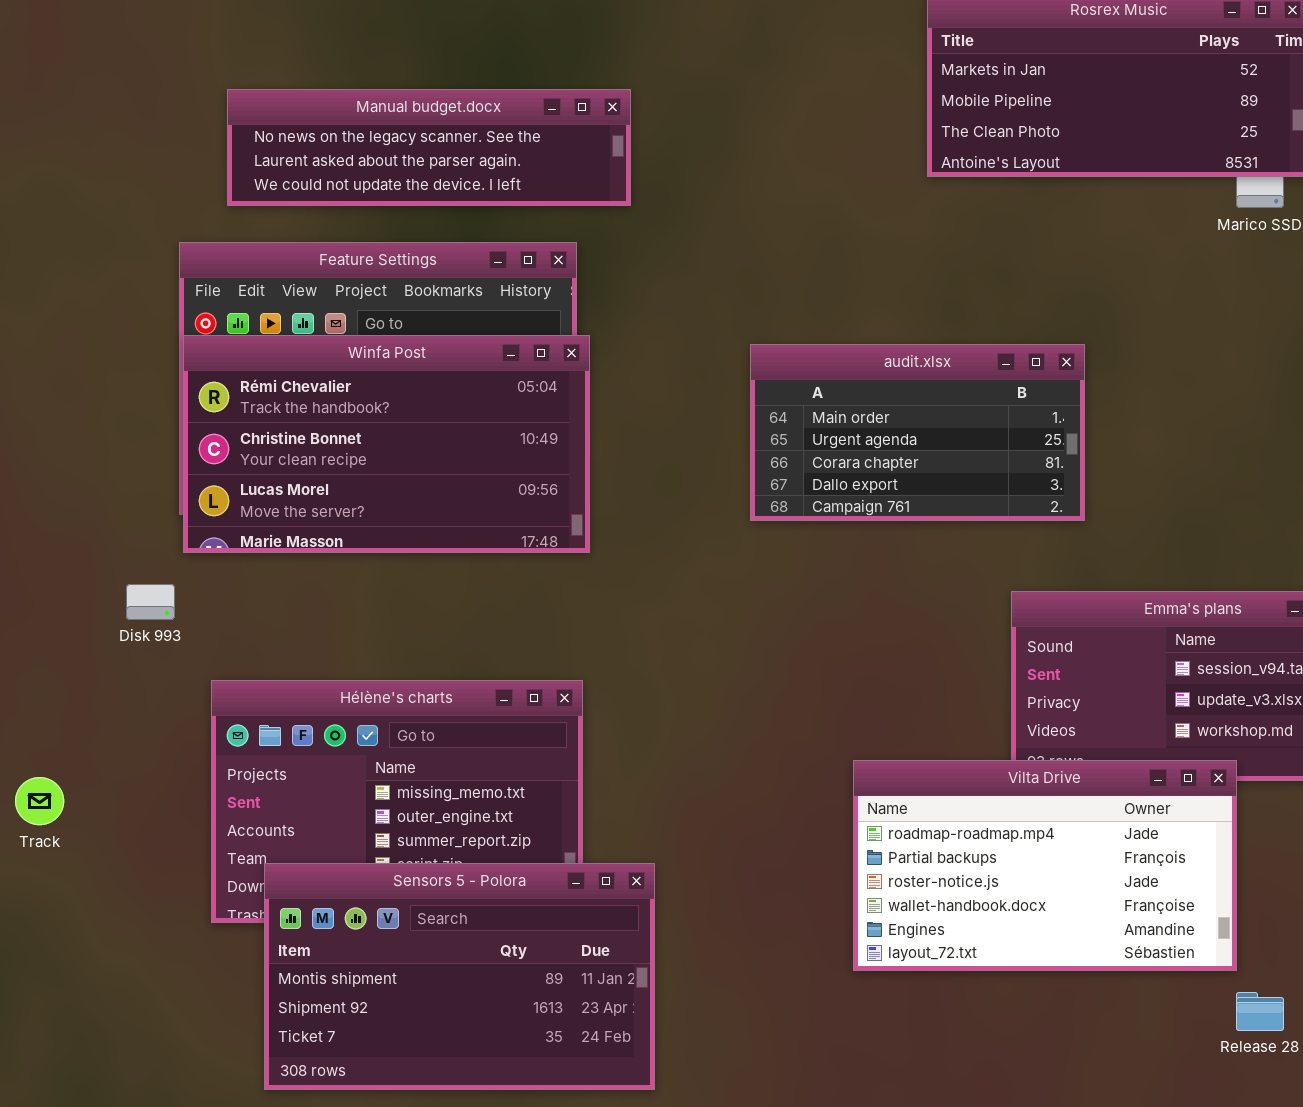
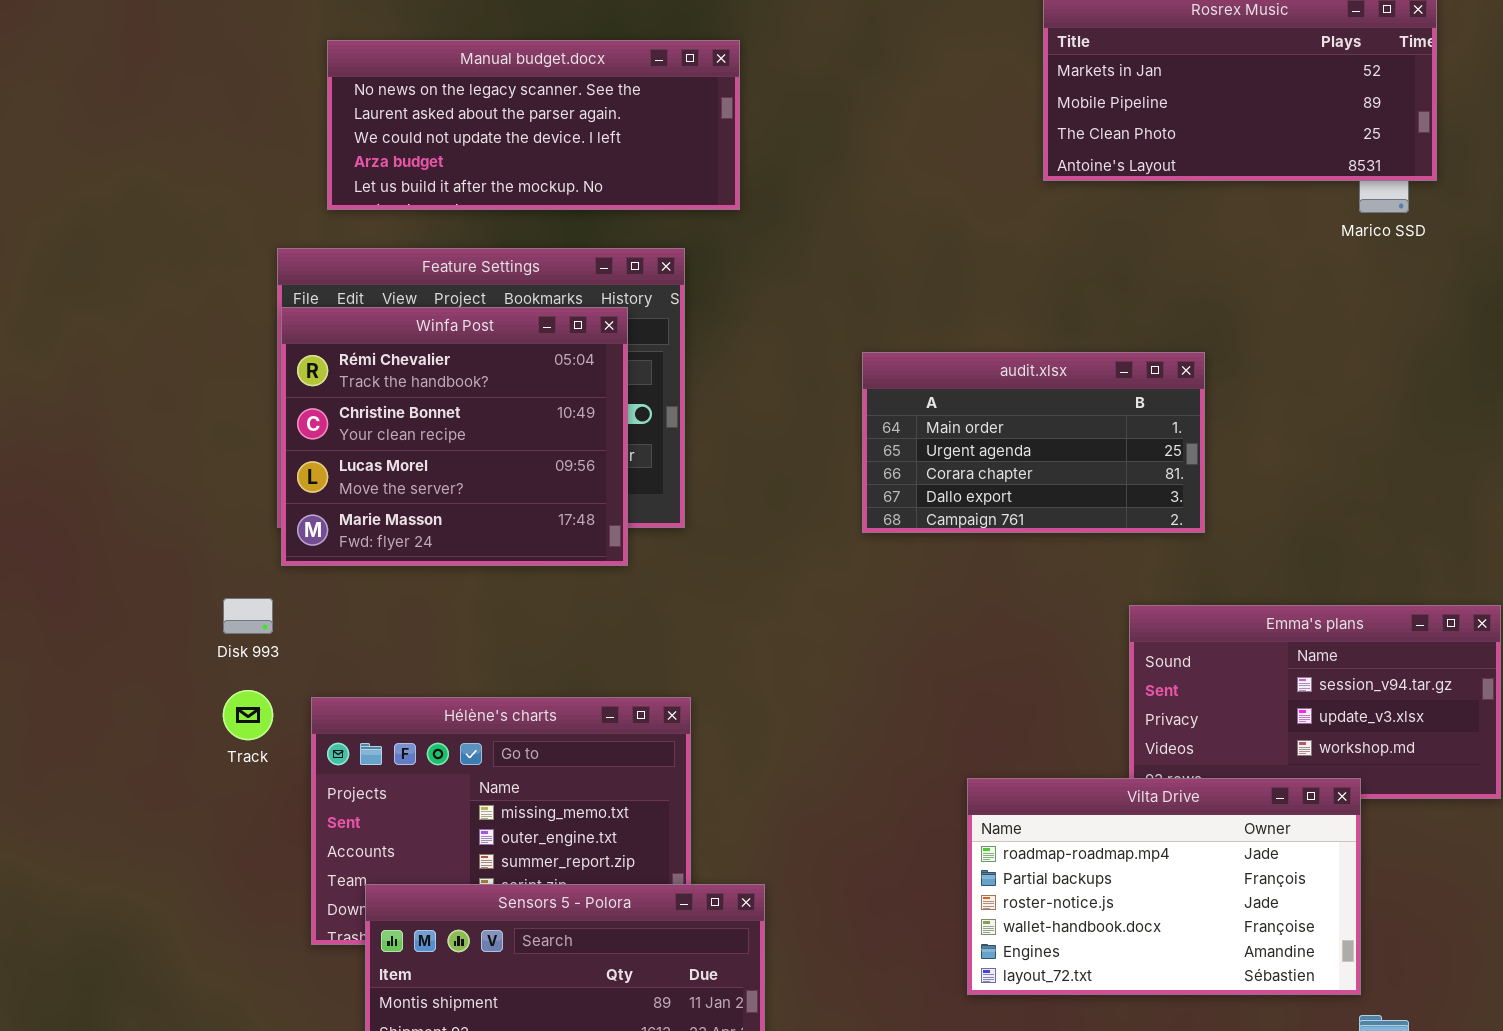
Manual budget.docx: [227,89,631,206] -> [327,40,740,210], resized
Winfa Post: [183,335,590,553] -> [281,307,628,566], resized
Track: [15,777,64,825] -> [223,690,273,740], moved

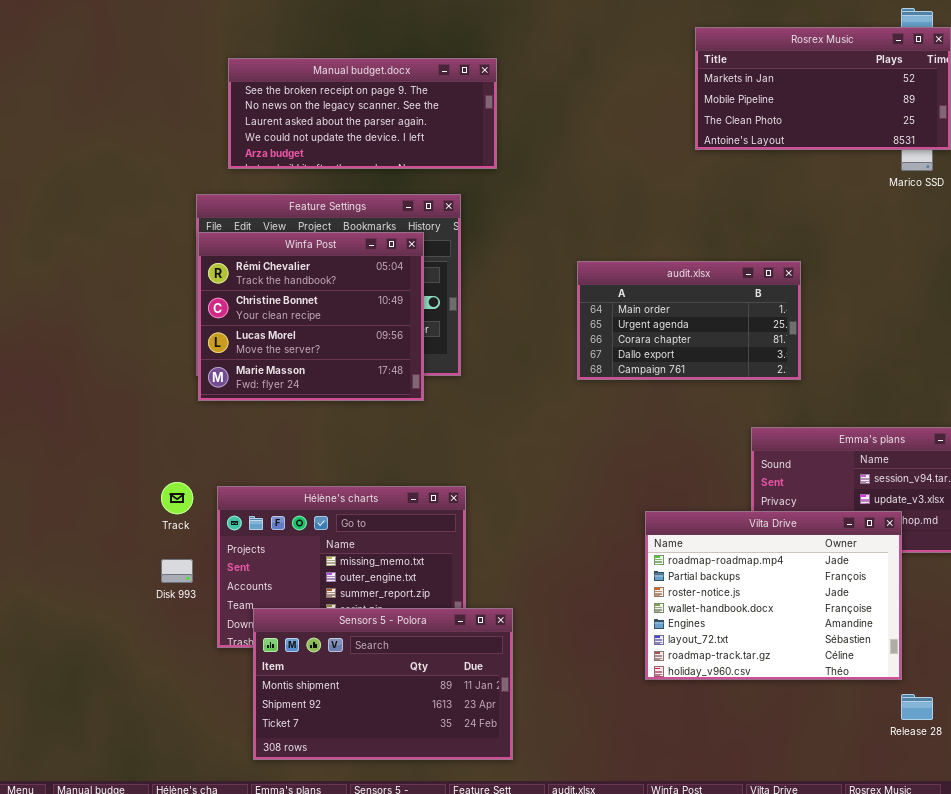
Manual budget.docx: [327,40,740,210] -> [228,58,497,169], scrolled up 1 row
Disk 993: [223,598,273,634] -> [161,559,193,583], moved
Vilta Drive: [967,778,1361,995] -> [645,511,902,680], resized

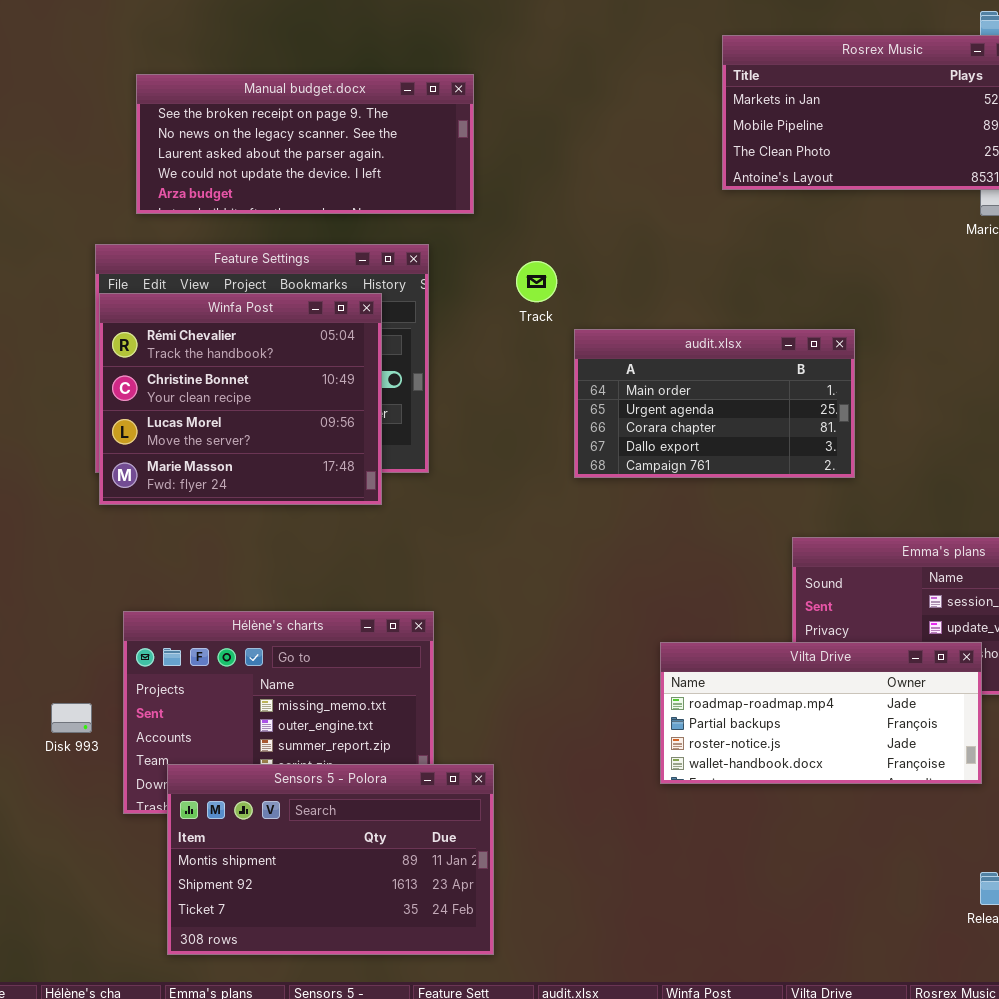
Track: [161,482,193,514] -> [516,261,557,302], moved
Vilta Drive: [645,511,902,680] -> [660,642,982,784], resized

